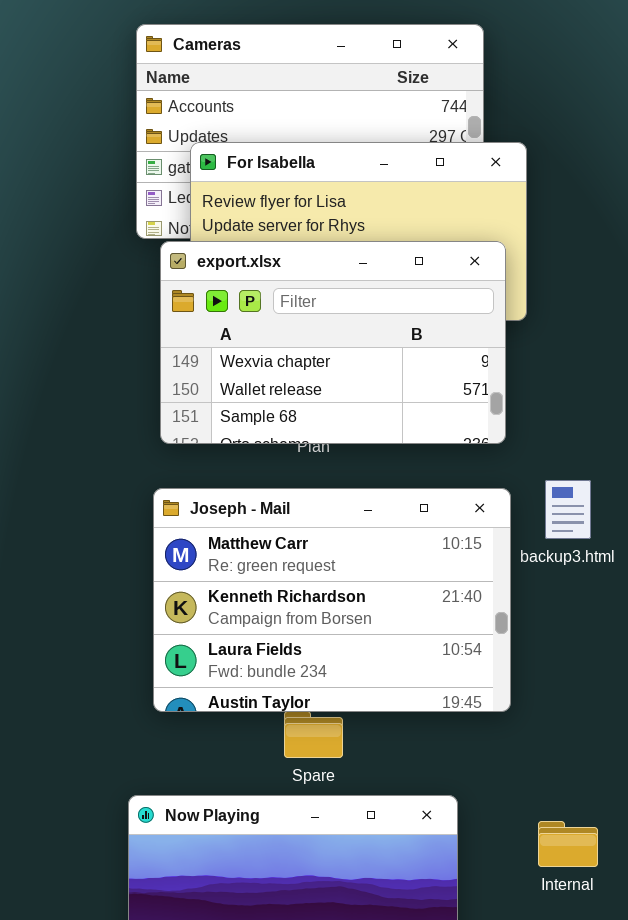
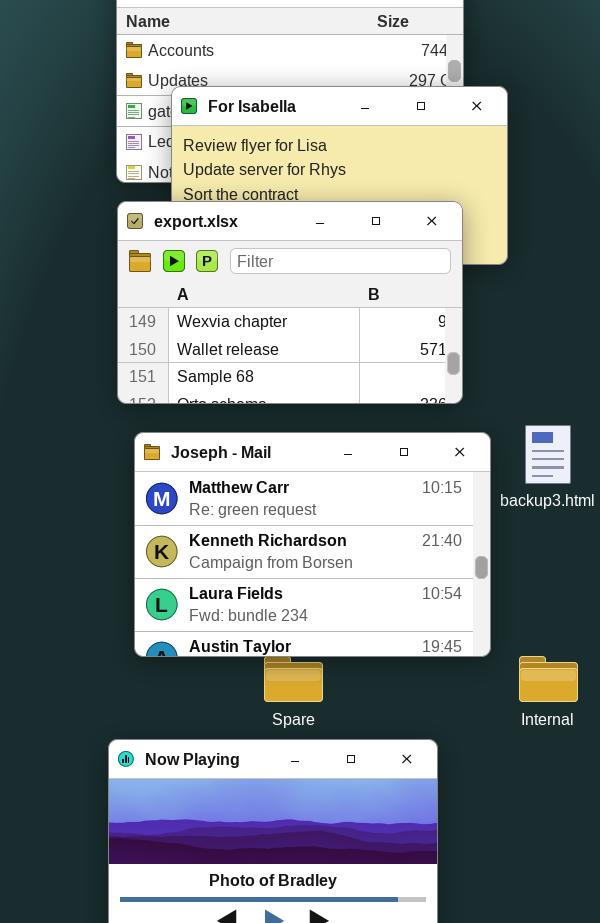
export.xlsx: [160,241,506,444] -> [117,201,463,404], moved
Internal: [538,821,598,867] -> [519,656,578,702], moved

